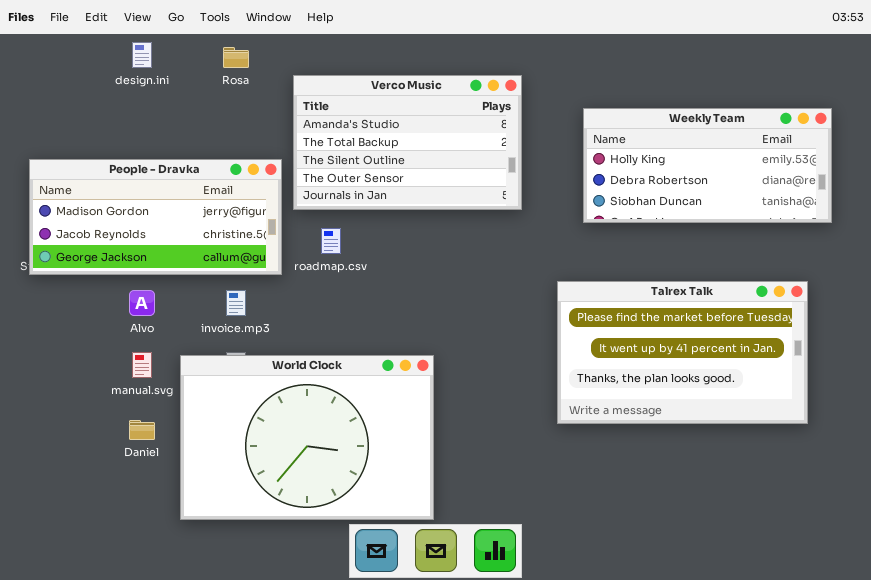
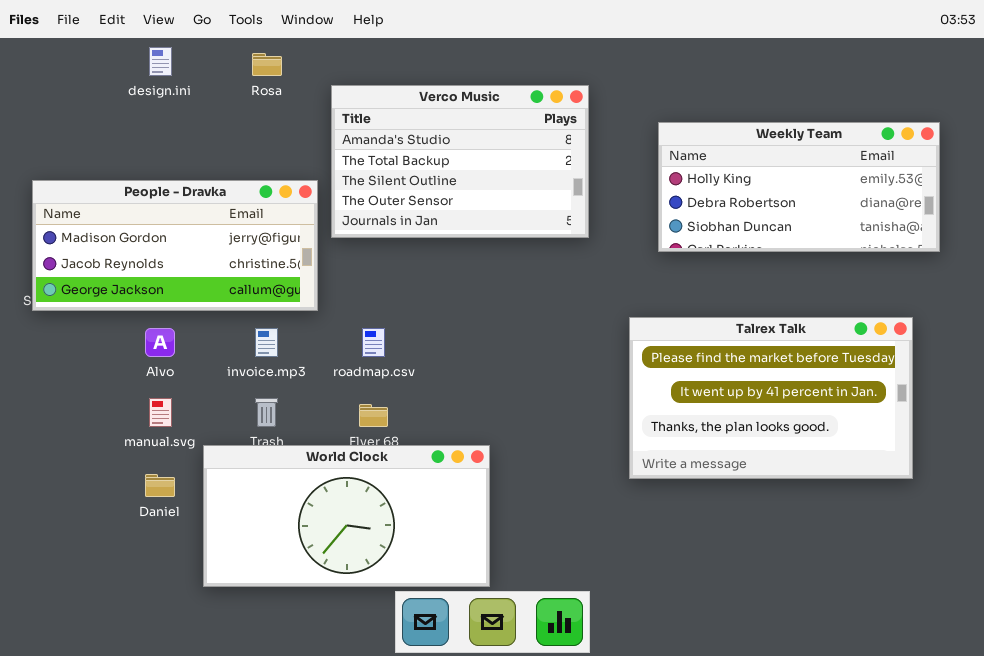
roadmap.csv: [321,228,341,254] -> [362,328,385,357], moved
World Clock: [180,355,434,520] -> [203,445,490,587], resized

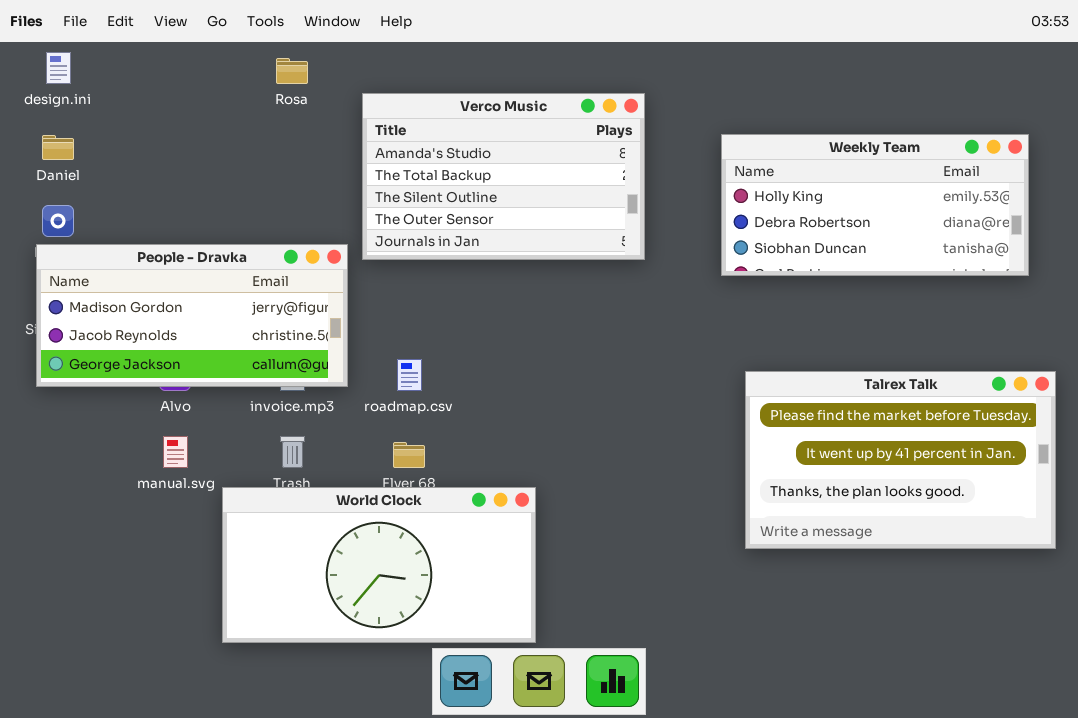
design.ini: [149,47,172,76] -> [46,52,71,84], moved
People - Dravka: [32,180,318,311] -> [36,244,348,387], moved
Talrex Talk: [629,317,913,479] -> [745,371,1056,549], moved
Daniel: [145,474,175,497] -> [42,135,74,160], moved

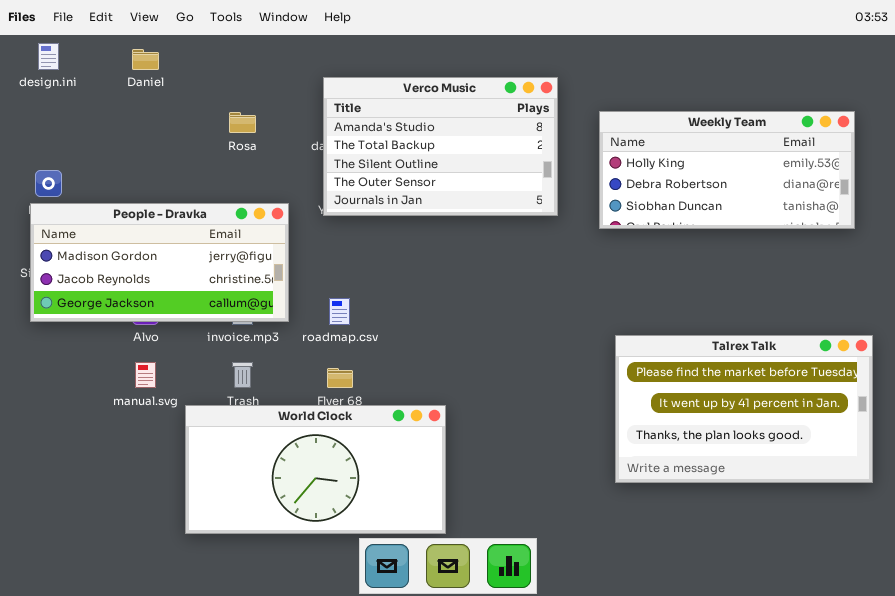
Rosa: [276,58,308,84] -> [229,112,256,133], moved
Verco Music: [362,93,645,260] -> [323,77,558,216], moved
Daniel: [42,135,74,160] -> [132,49,159,70], moved
Talrex Talk: [745,371,1056,549] -> [615,335,873,483], moved

